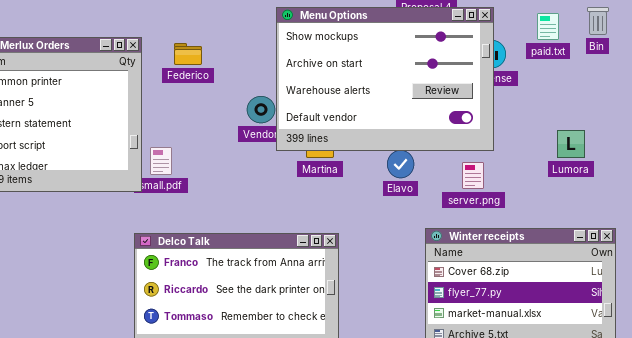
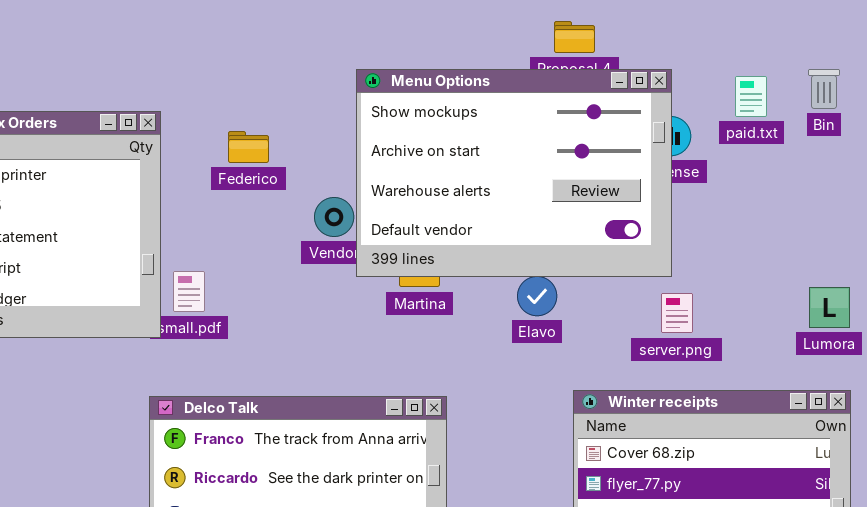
Federico: [174,43,202,65] -> [228,131,269,163], moved
Lumora: [557,130,585,158] -> [809,287,850,328], moved
server.png: [462,162,484,189] -> [661,293,693,333], moved

